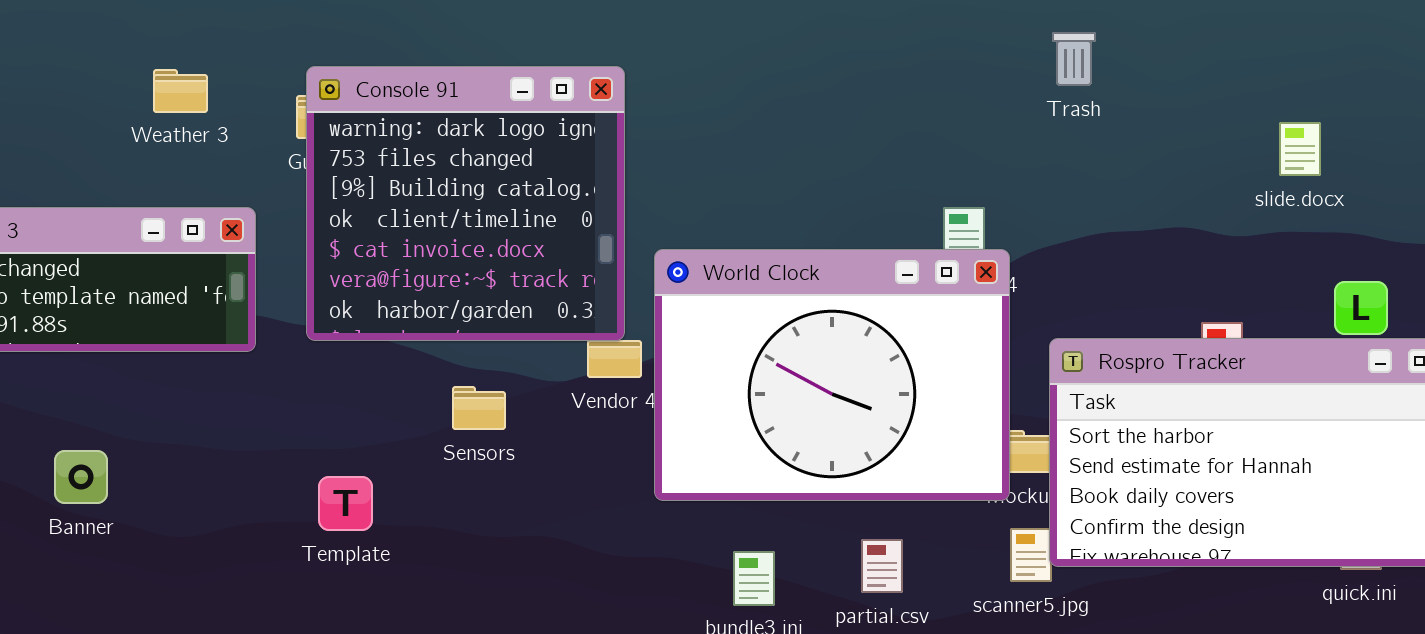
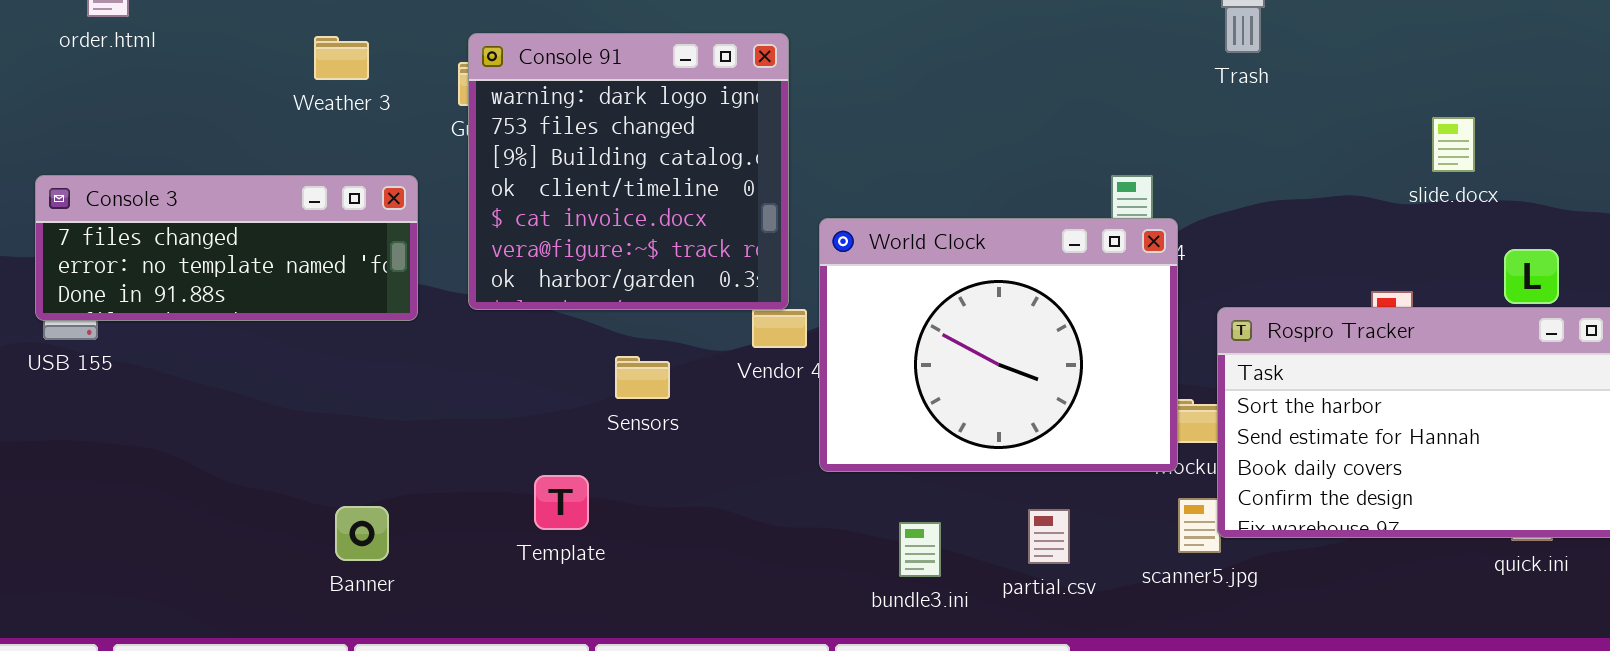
slide.docx: [1279,122,1321,176] -> [1432,117,1475,172], moved
Banner: [54,450,108,504] -> [335,506,389,561], moved
Template: [318,476,373,531] -> [534,475,589,530], moved

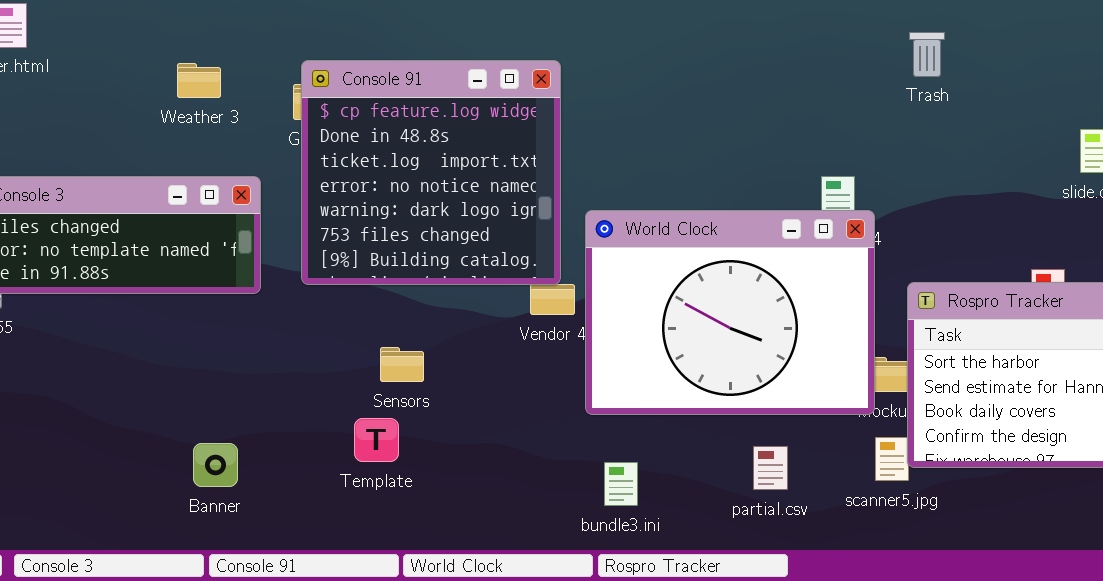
Console 91: [468,33,789,310] -> [301,60,561,285], scrolled up 4 rows
Sensors: [615,356,670,399] -> [380,347,424,382], moved
bundle3.ini: [899,522,941,577] -> [604,462,638,506], moved

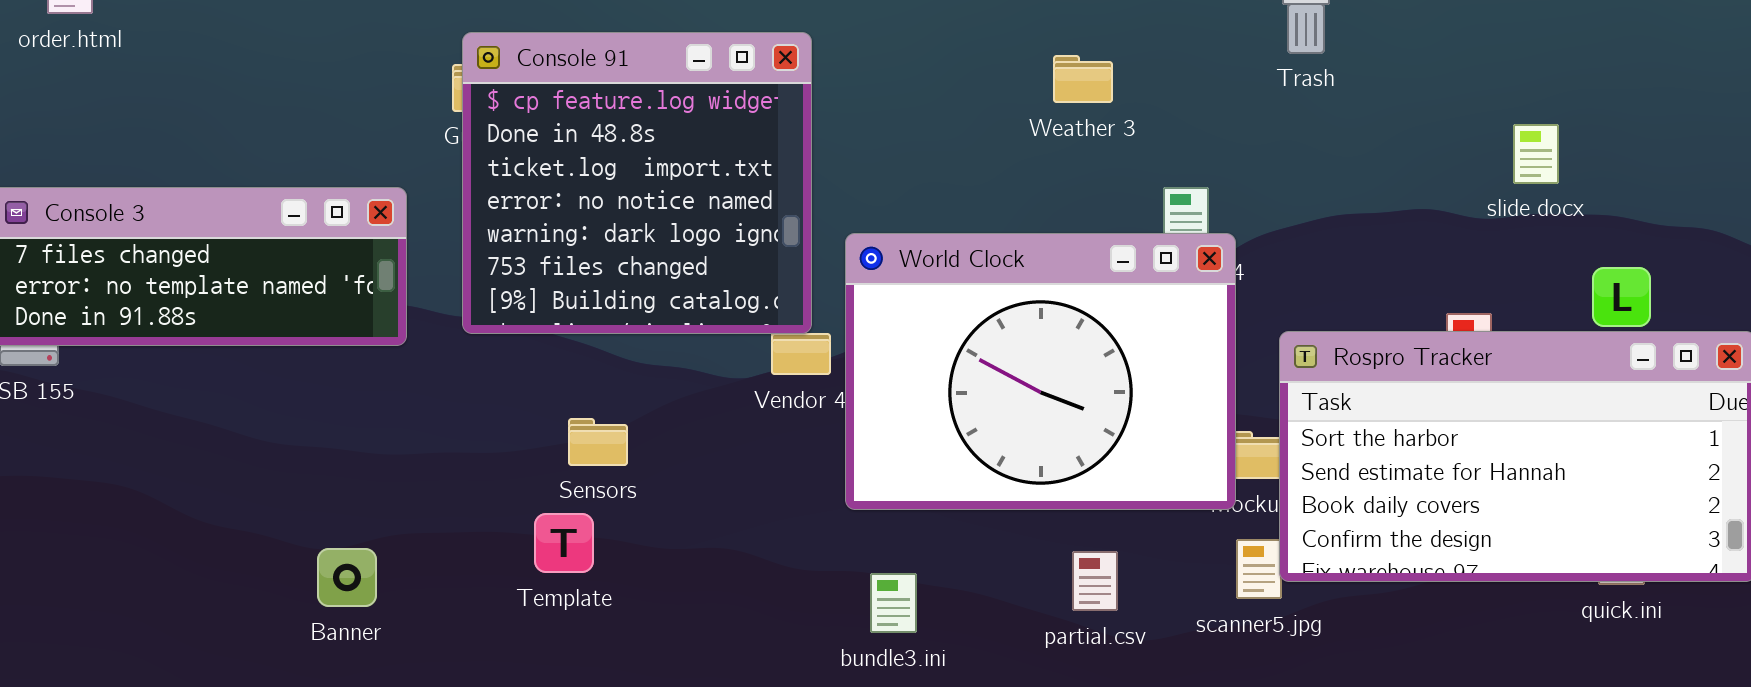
Weather 3: [177,63,221,98] -> [1053,55,1113,103], moved

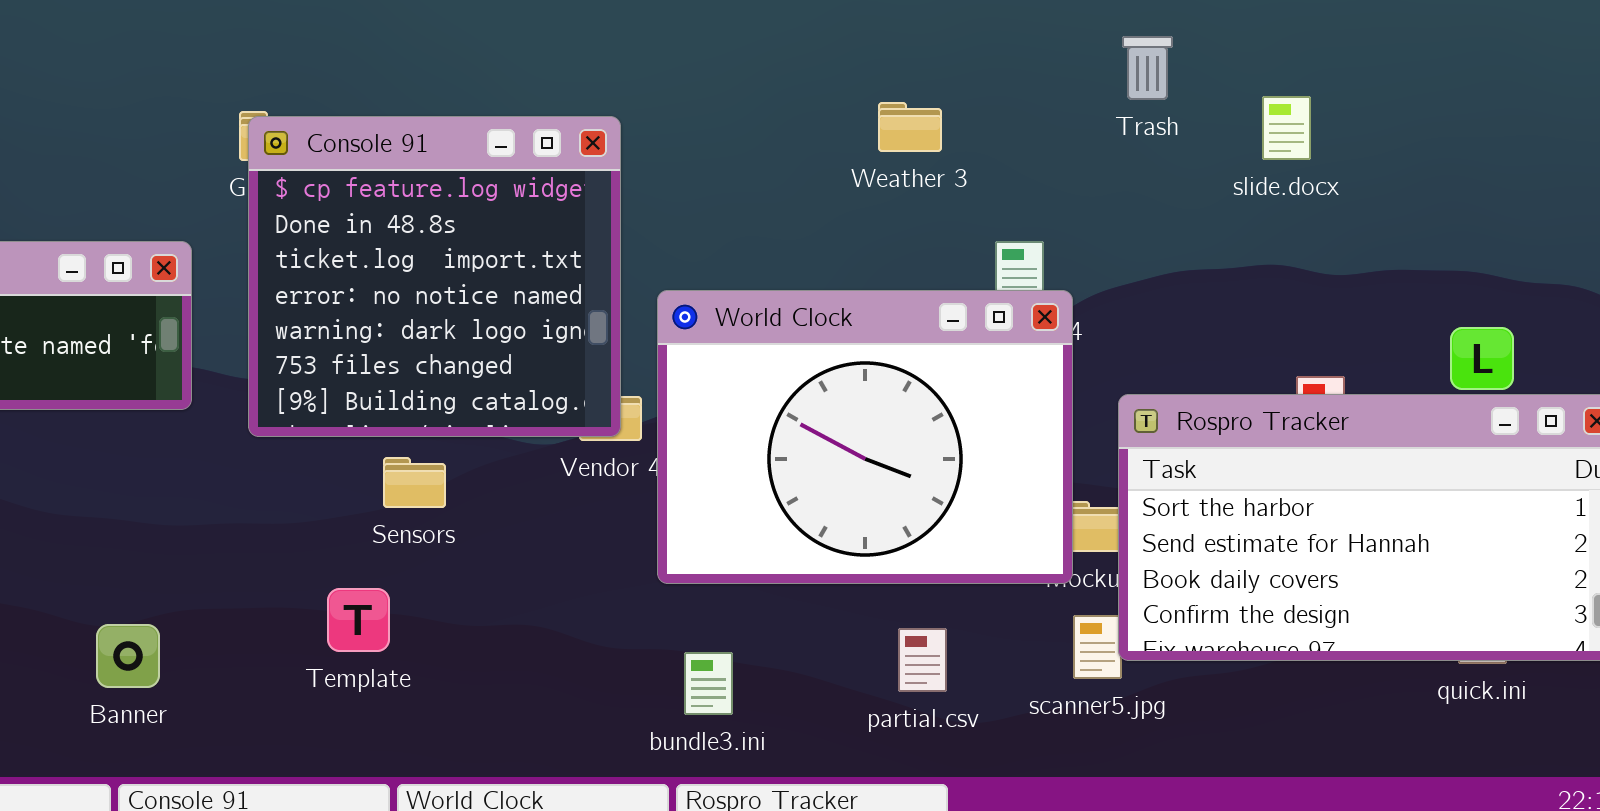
Console 91: [462,32,812,334] -> [248,116,621,437], moved
slide.docx: [1513,124,1559,184] -> [1262,96,1311,160], moved
Sensors: [568,418,628,466] -> [383,457,446,508], moved

